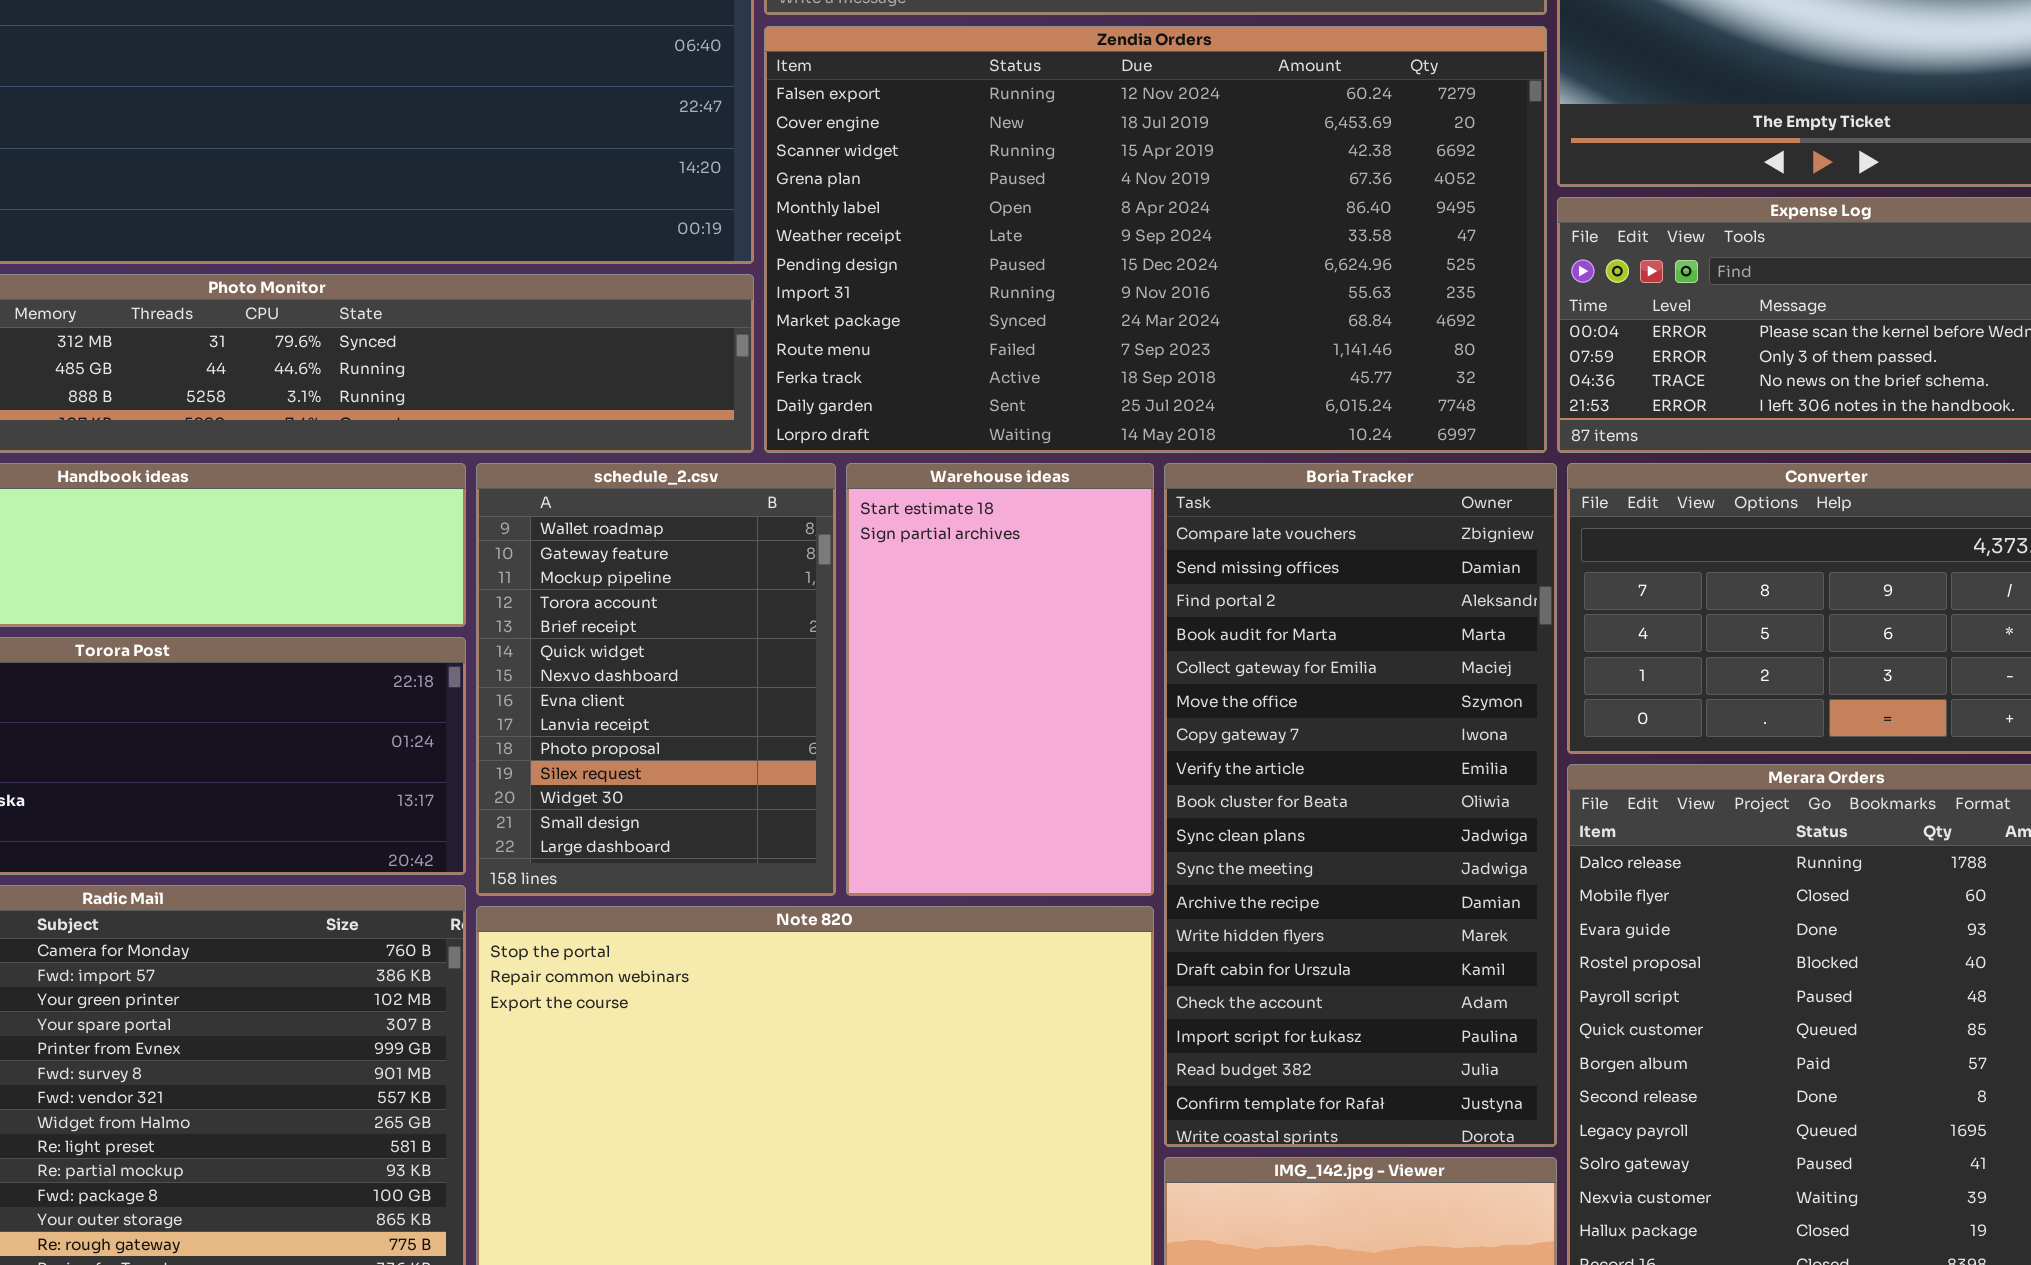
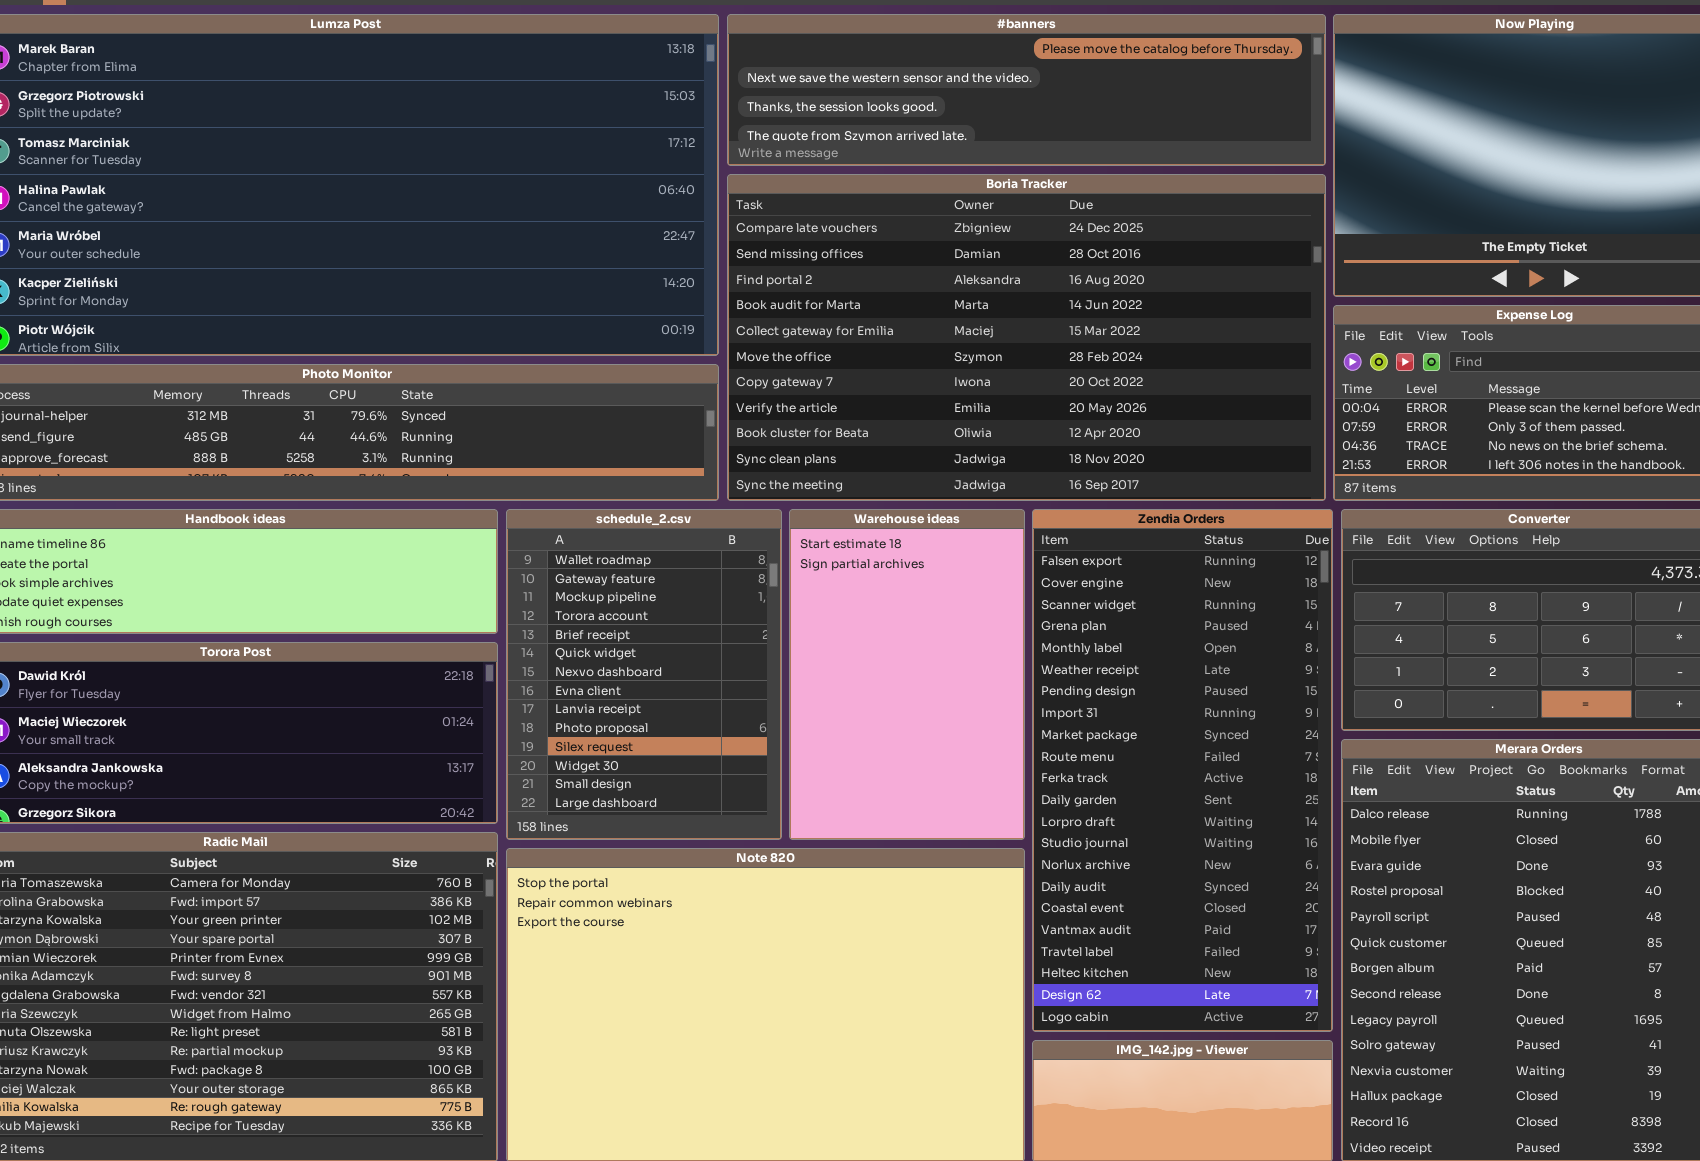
Zendia Orders: [764,26,1547,453] -> [1032,509,1333,1032], moved, resized
Boria Tracker: [1164,463,1557,1147] -> [727,174,1326,501], moved, resized

